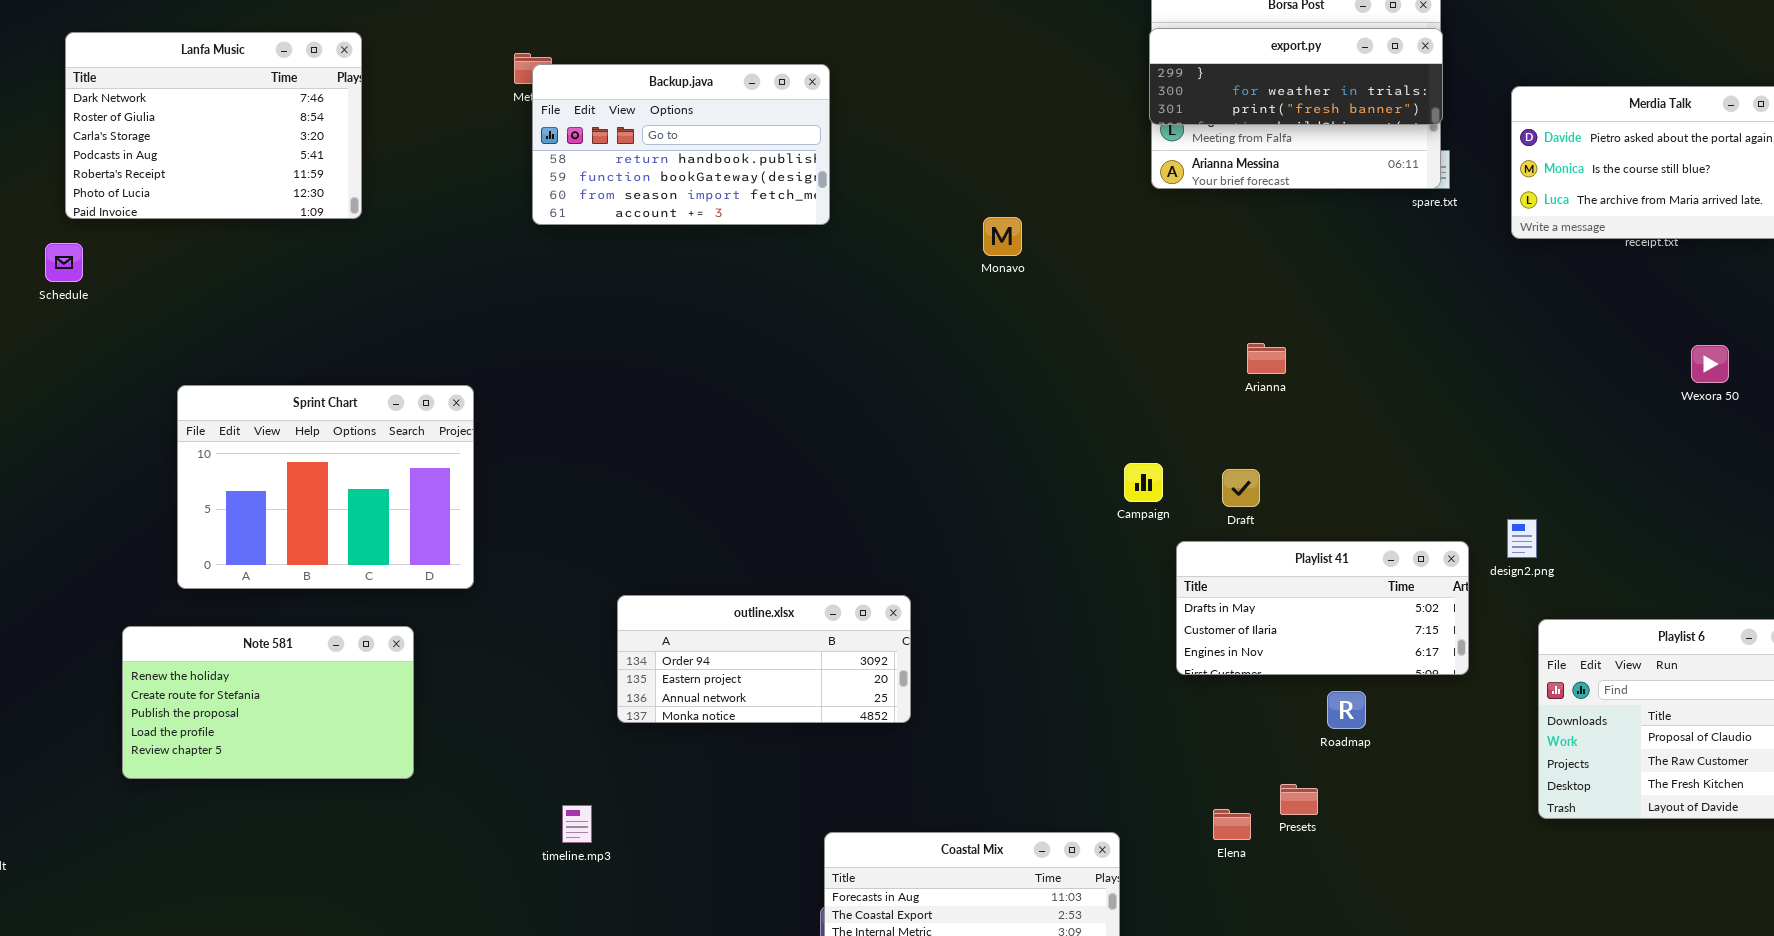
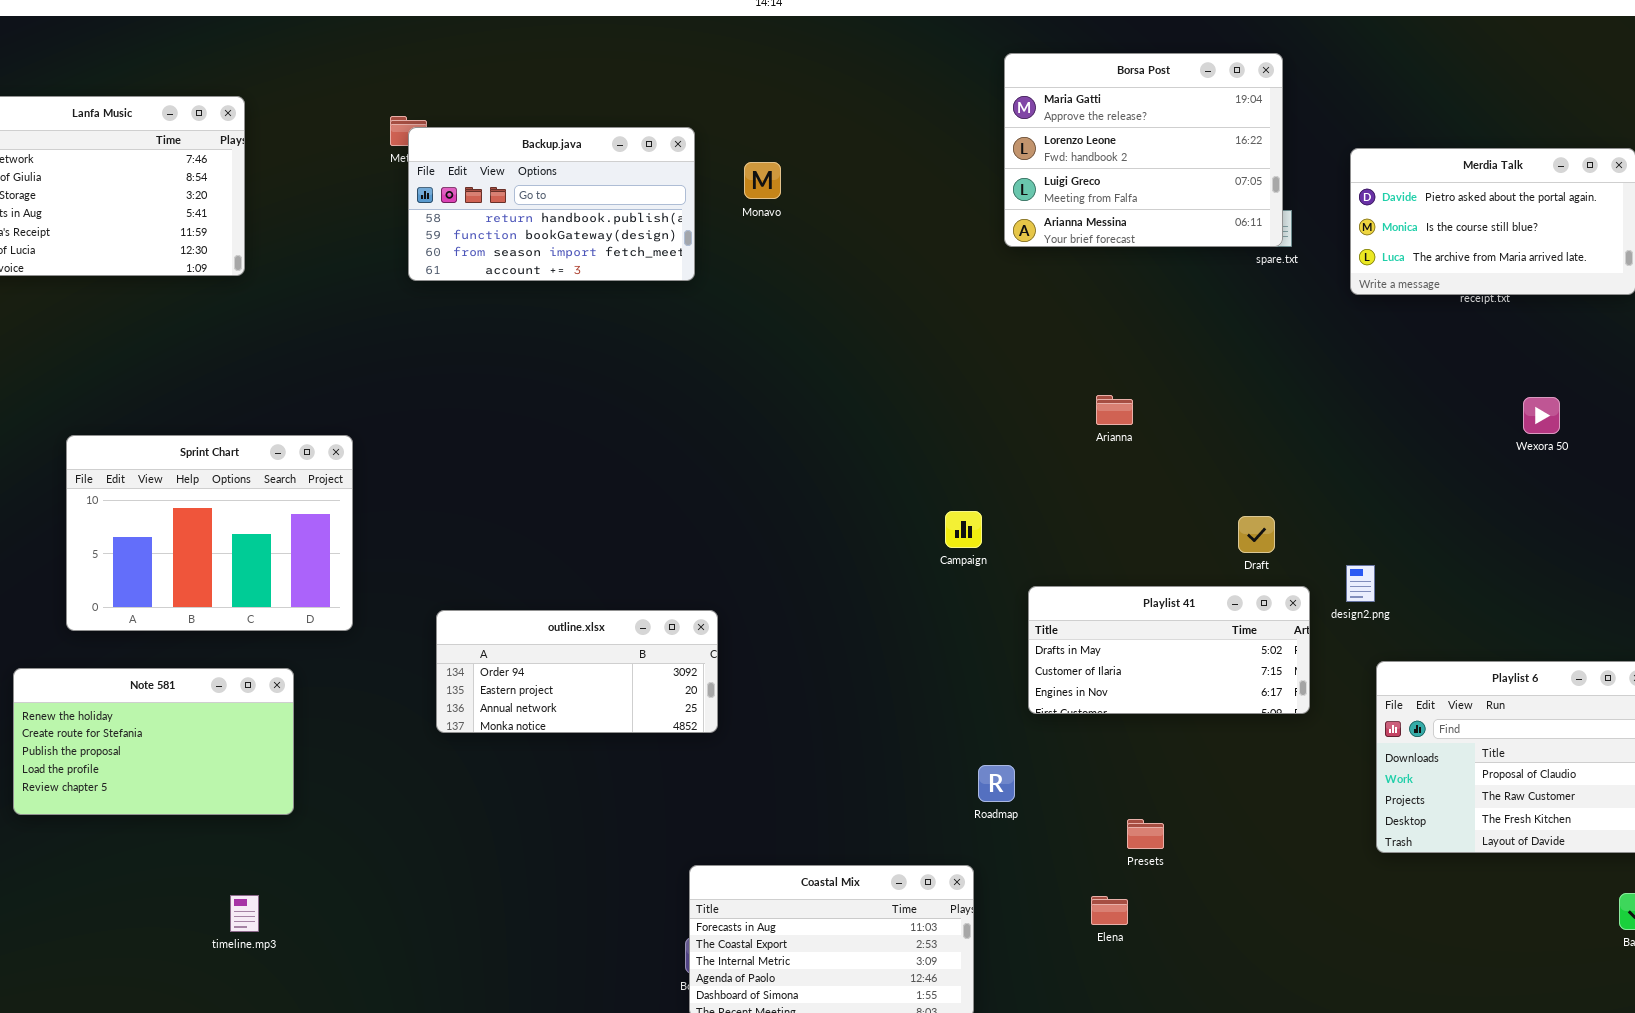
export.py: [1149,28,1443,125] -> none, closed
Monavo: [983,217,1022,256] -> [744,162,781,199], moved
Campaign: [1124,463,1163,502] -> [945,511,982,548], moved
Draft: [1222,469,1260,507] -> [1238,516,1275,553], moved
outline.xlsx: [617,595,911,723] -> [436,610,718,733], moved
Roadmap: [1327,691,1366,729] -> [978,765,1015,802], moved
timeline.mp3: [562,805,592,843] -> [230,895,259,932], moved
Elena: [1213,809,1251,840] -> [1091,896,1128,925], moved

